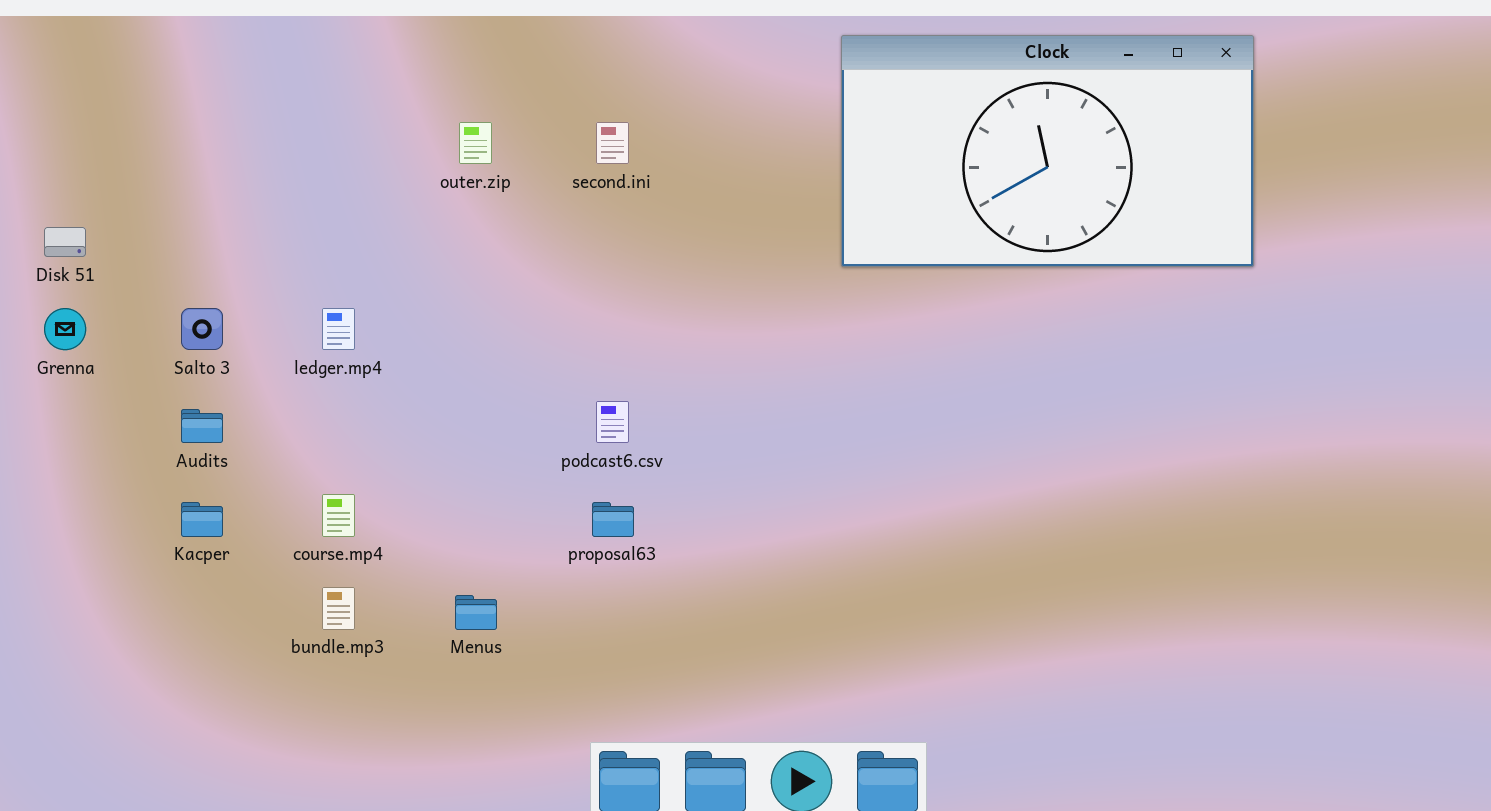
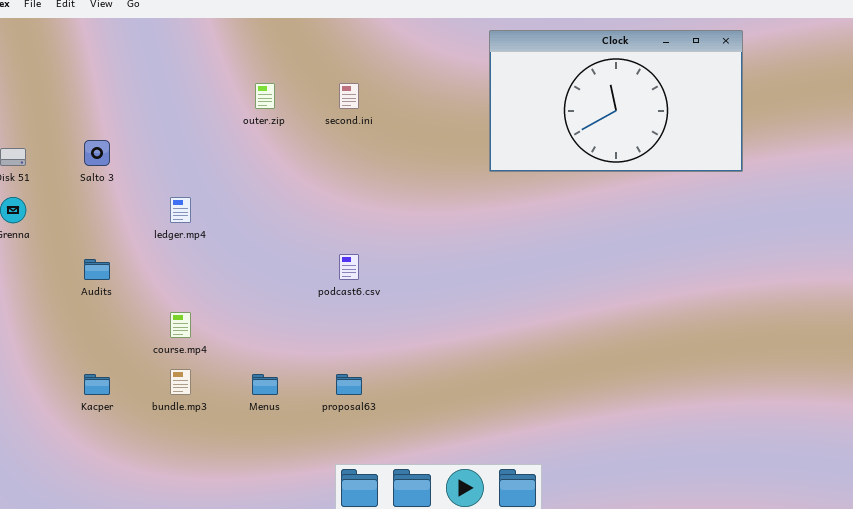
Salto 3: [181,308,223,350] -> [84,140,110,166], moved
Kacper: [181,502,223,537] -> [84,374,110,395], moved
proposal63: [592,502,634,537] -> [336,374,362,395], moved

